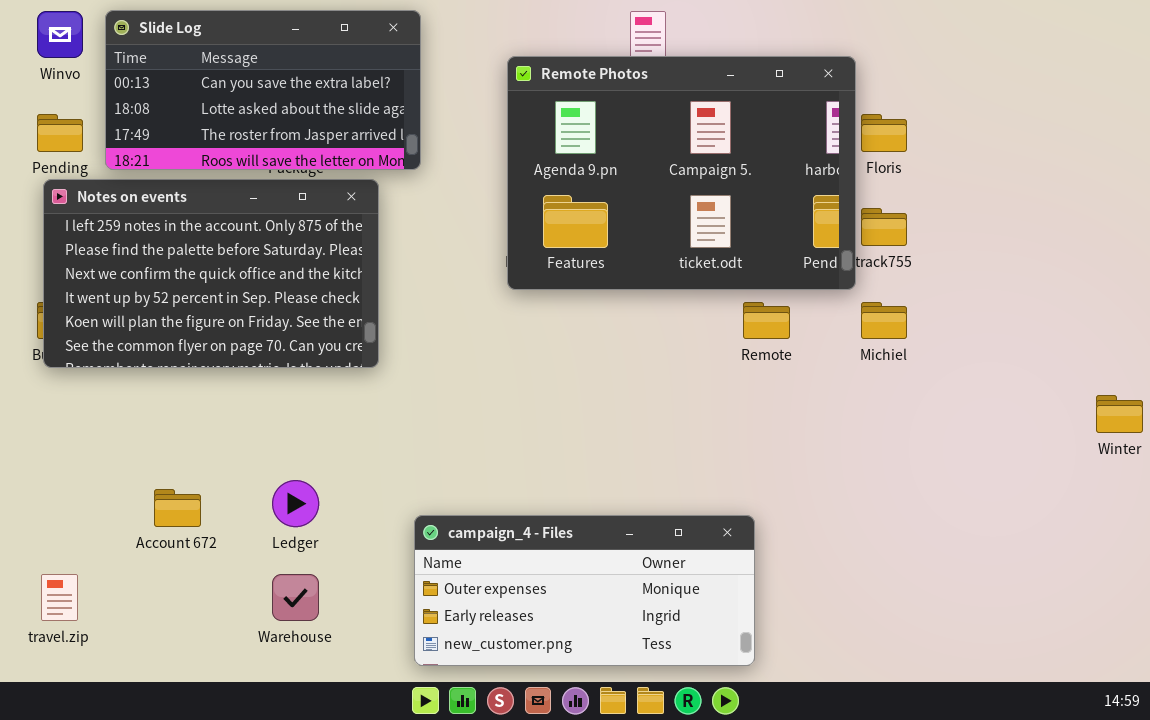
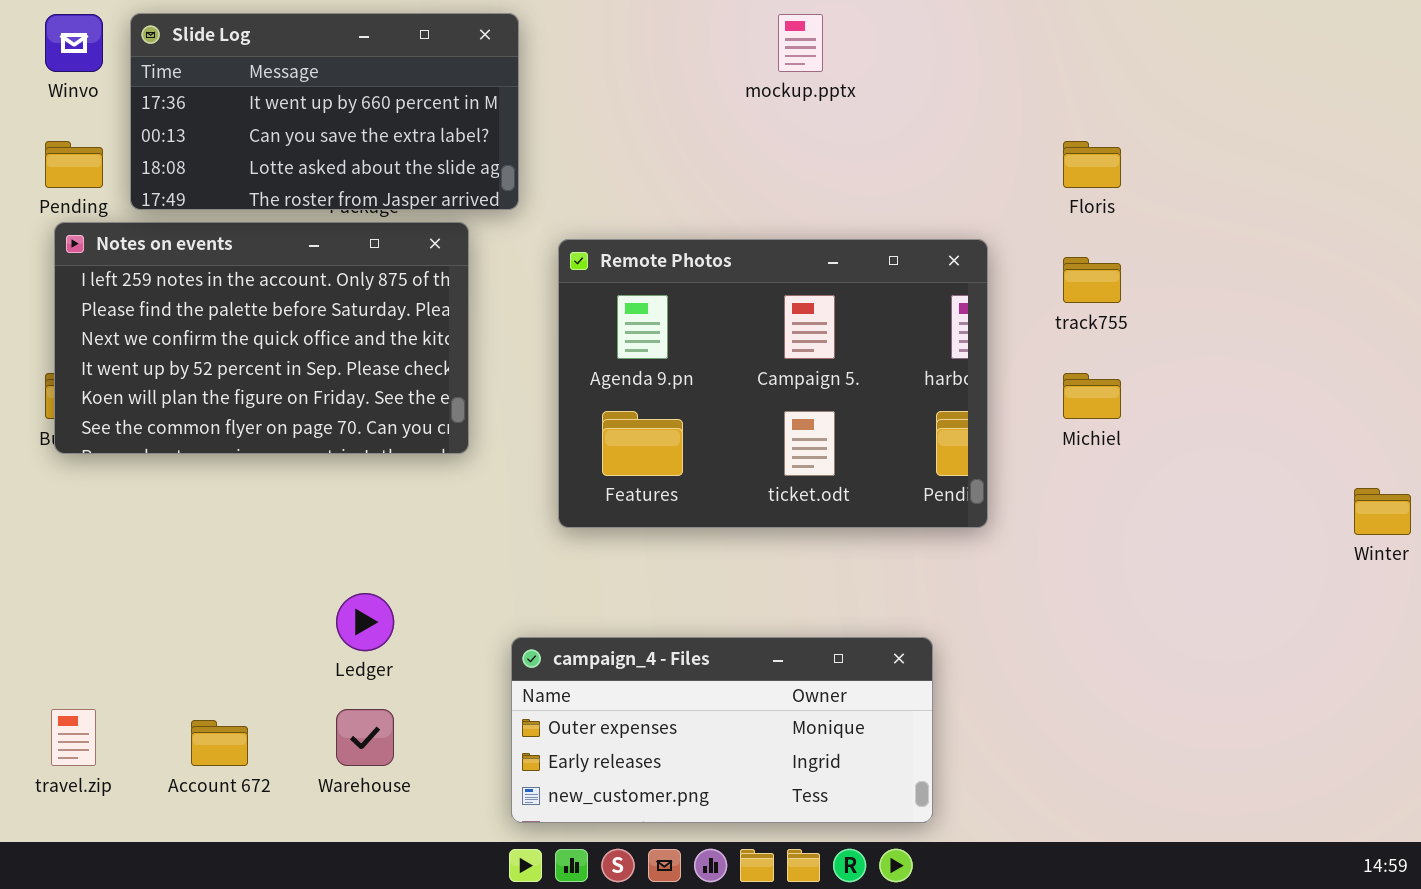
Slide Log: [105,10,421,170] -> [130,13,519,210], scrolled up 1 row
Remote Photos: [507,56,856,290] -> [558,239,988,528], moved
Account 672: [154,489,201,527] -> [191,720,248,766], moved

